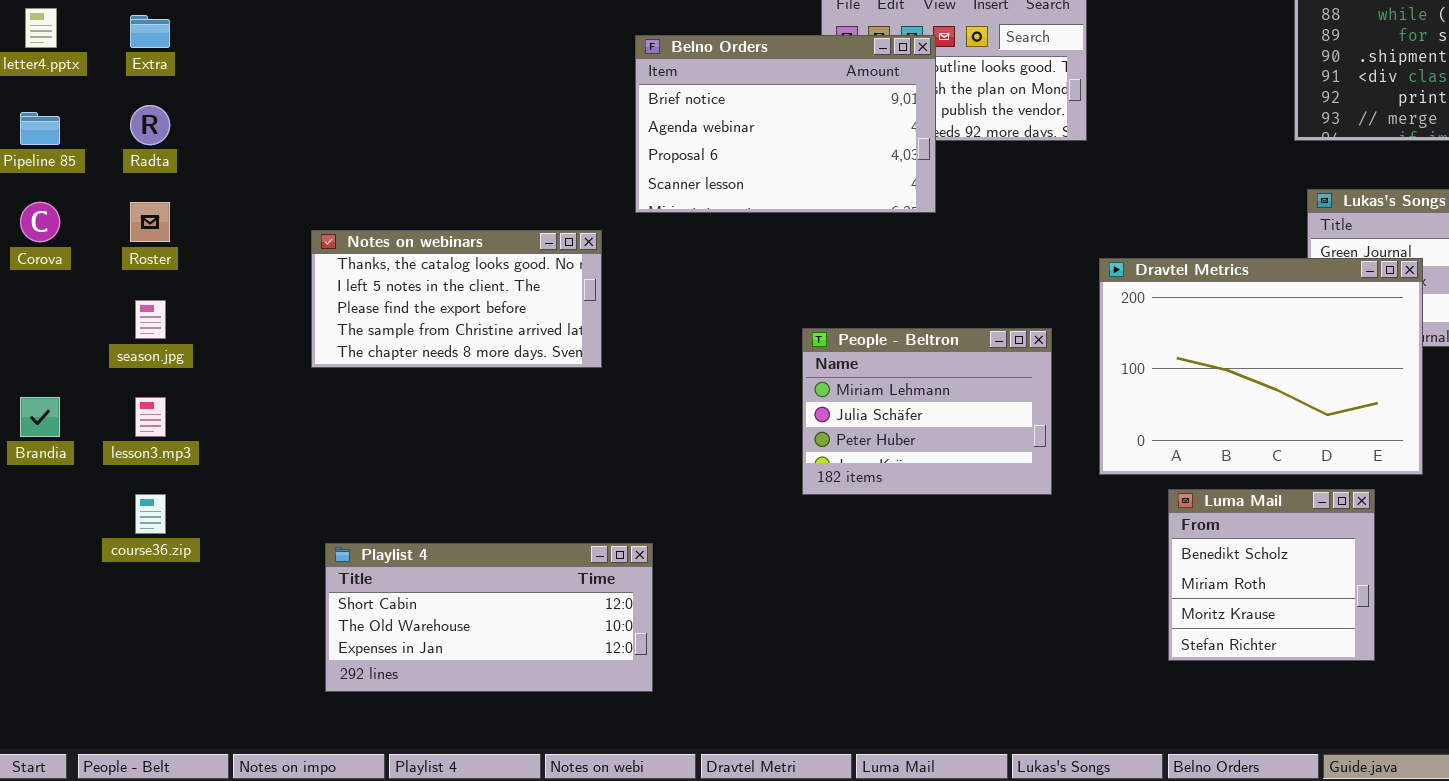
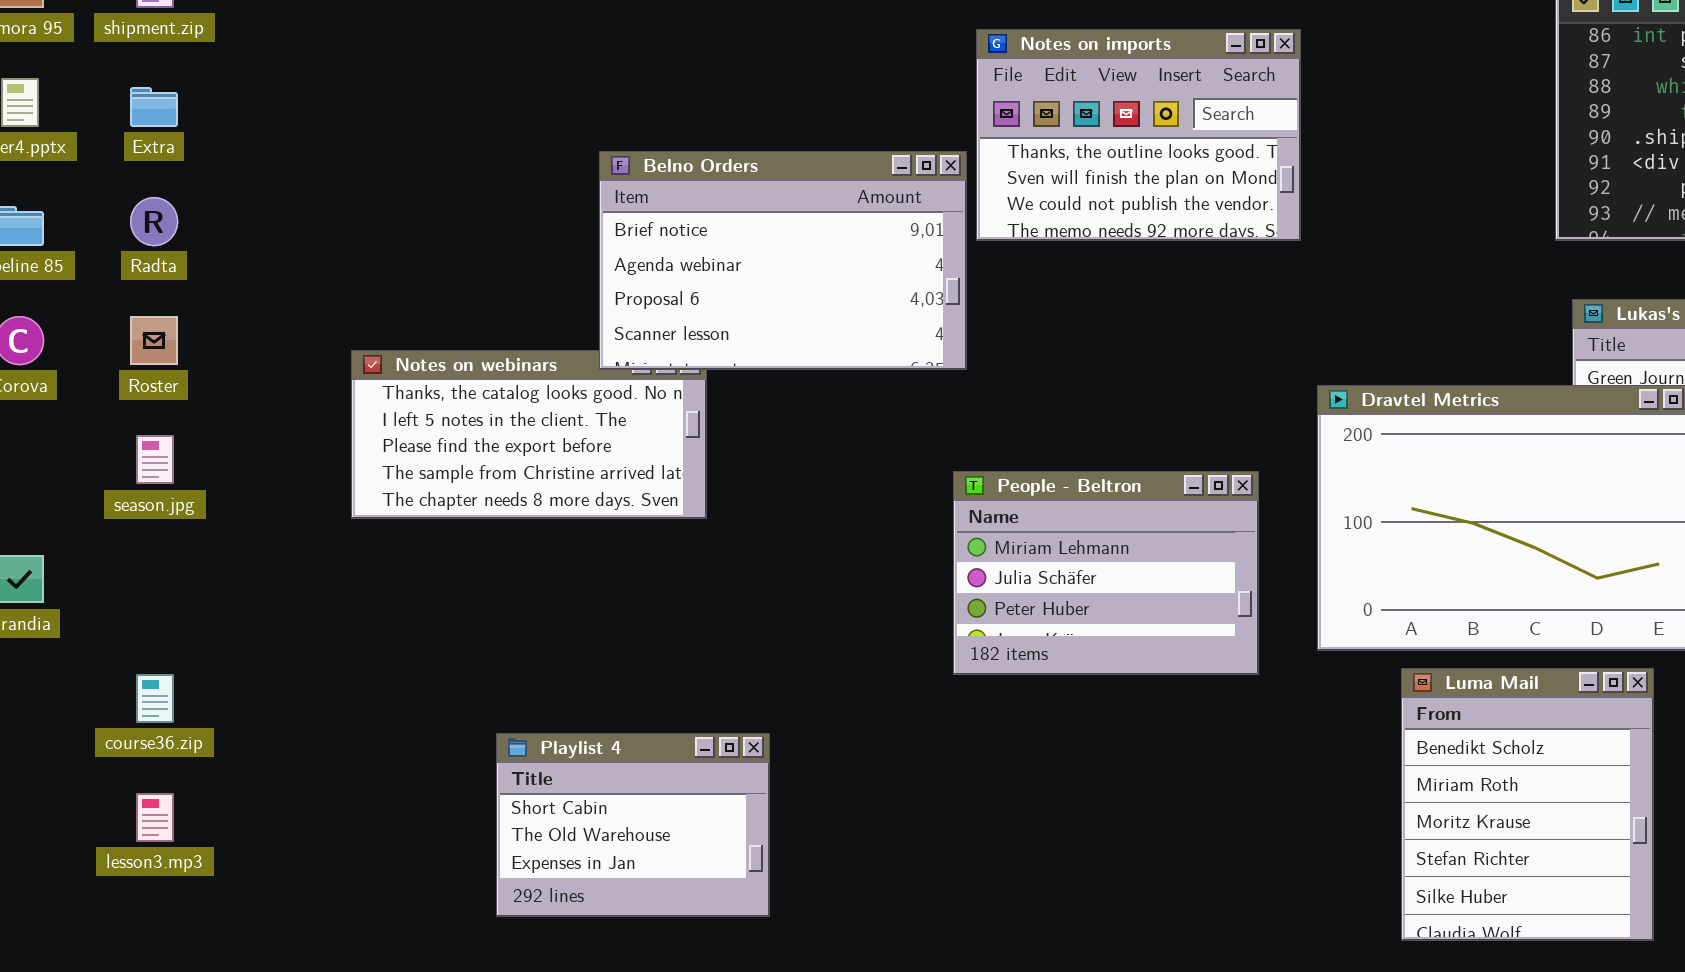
Belno Orders: [635,35,936,213] -> [599,151,967,370], moved
lesson3.mp3: [135,397,166,437] -> [136,793,174,842], moved
Luma Mail: [1168,489,1375,661] -> [1401,668,1654,941], resized
Playlist 4: [325,543,653,692] -> [496,733,770,917], resized

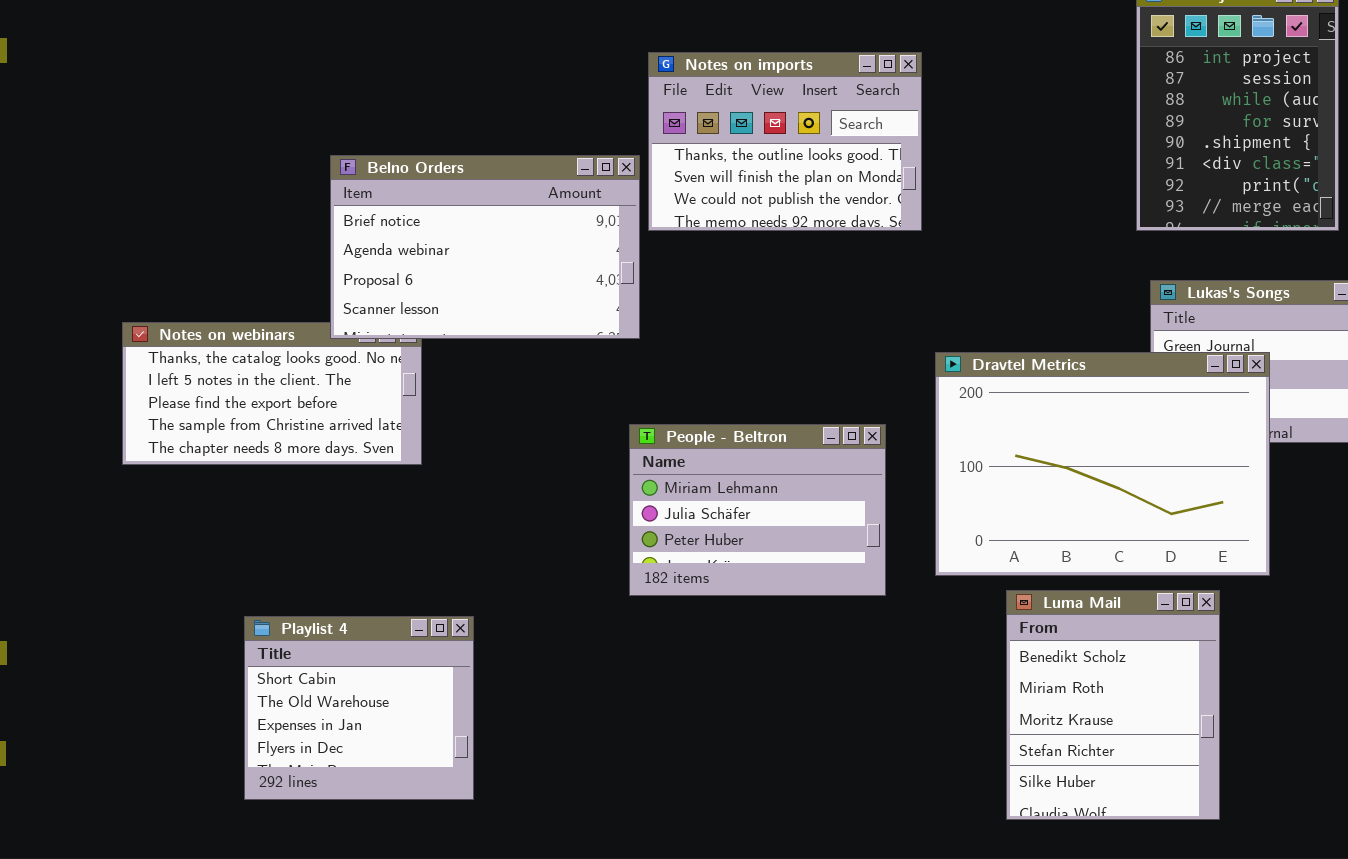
Playlist 4: [496,733,770,917] -> [244,616,474,800], resized

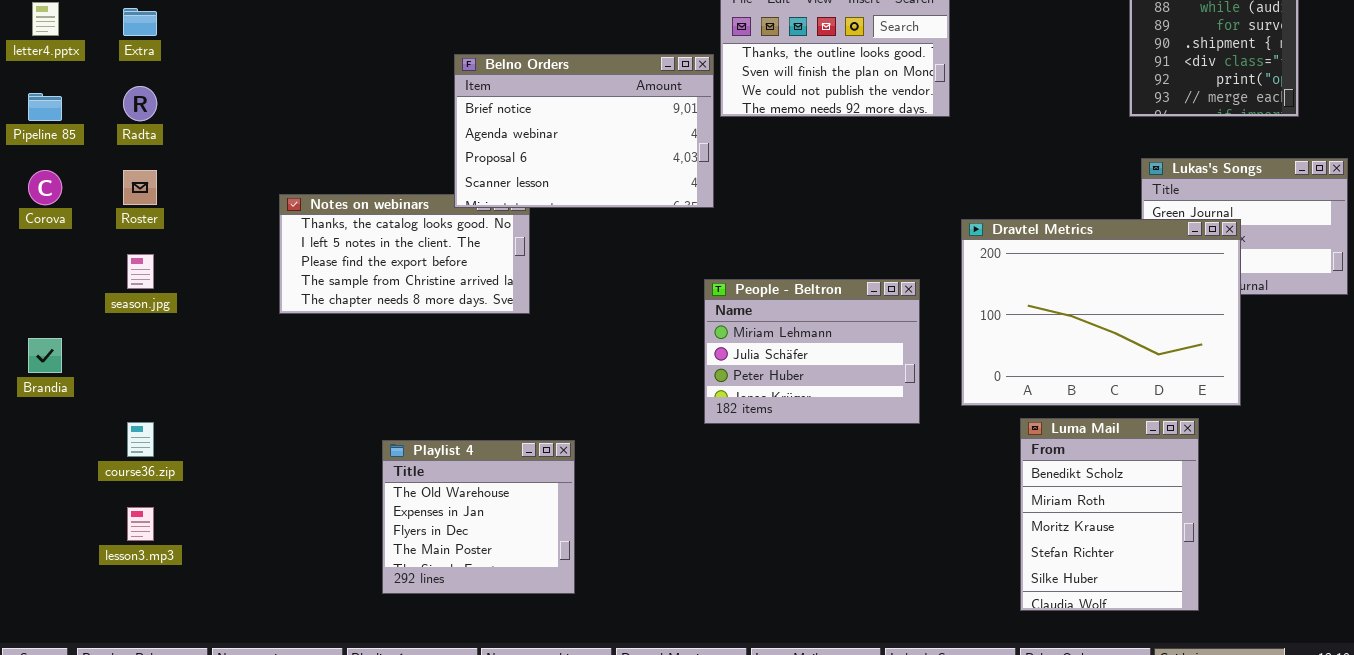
Playlist 4: [244,616,474,800] -> [382,440,575,594], scrolled down 1 row

